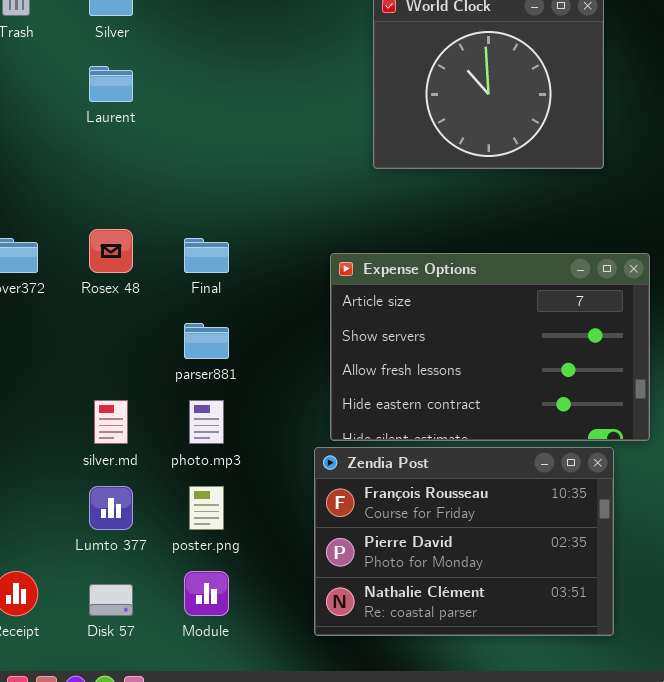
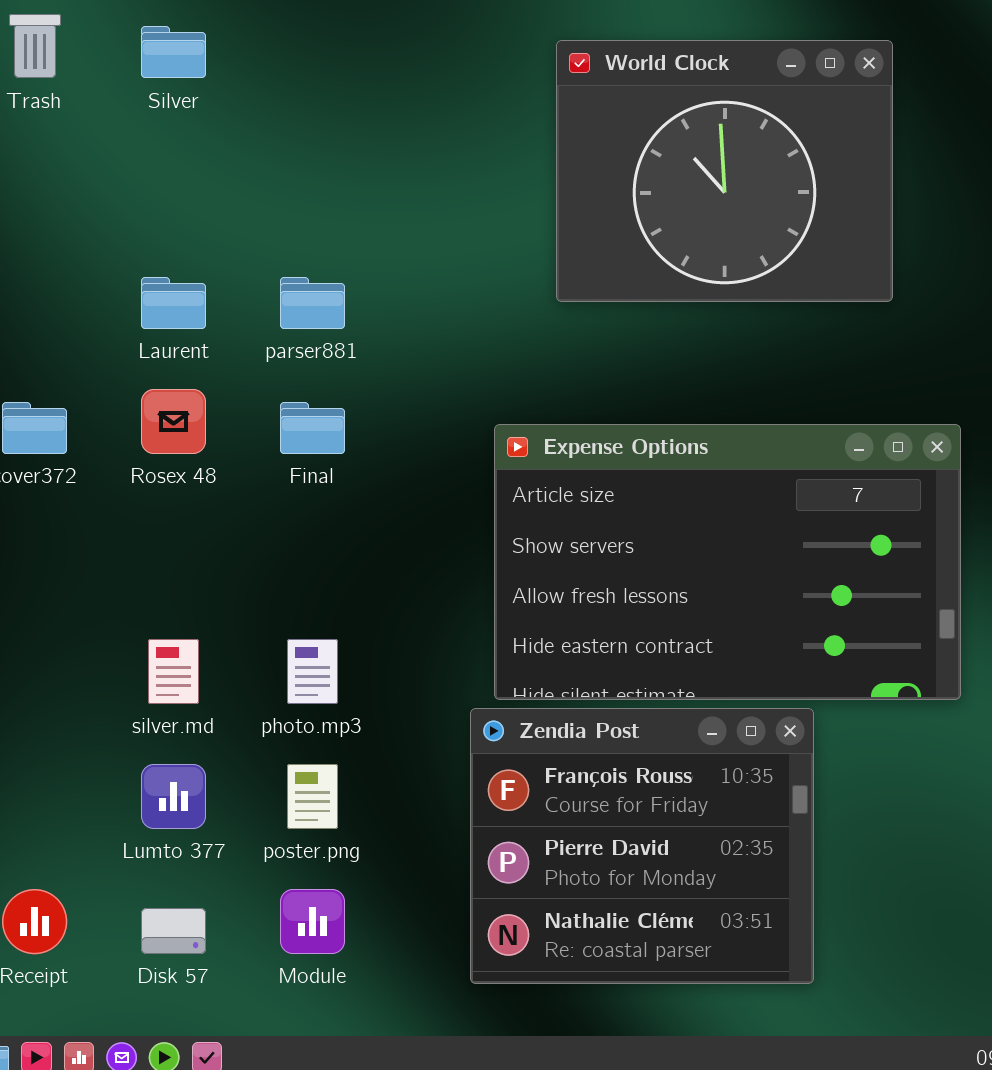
Laurent: [89,66,133,102] -> [141,277,206,329], moved
parser881: [184,323,229,359] -> [280,277,345,329], moved
Zendia Post: [314,447,614,636] -> [470,708,814,984], resized

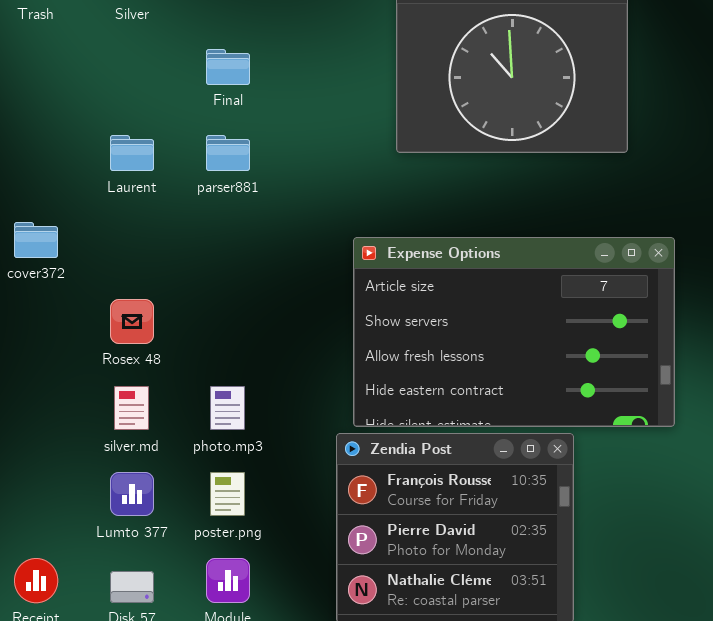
Rosex 48: [141,389,206,454] -> [110,299,154,344], moved
Final: [280,402,345,454] -> [206,49,250,85], moved

